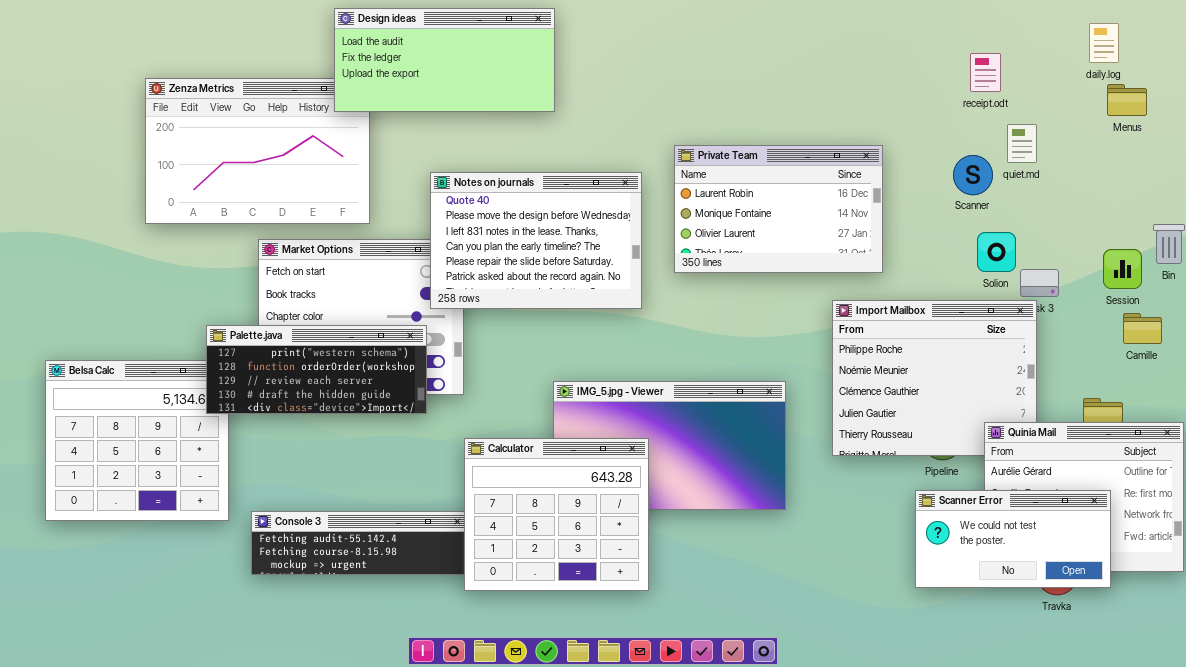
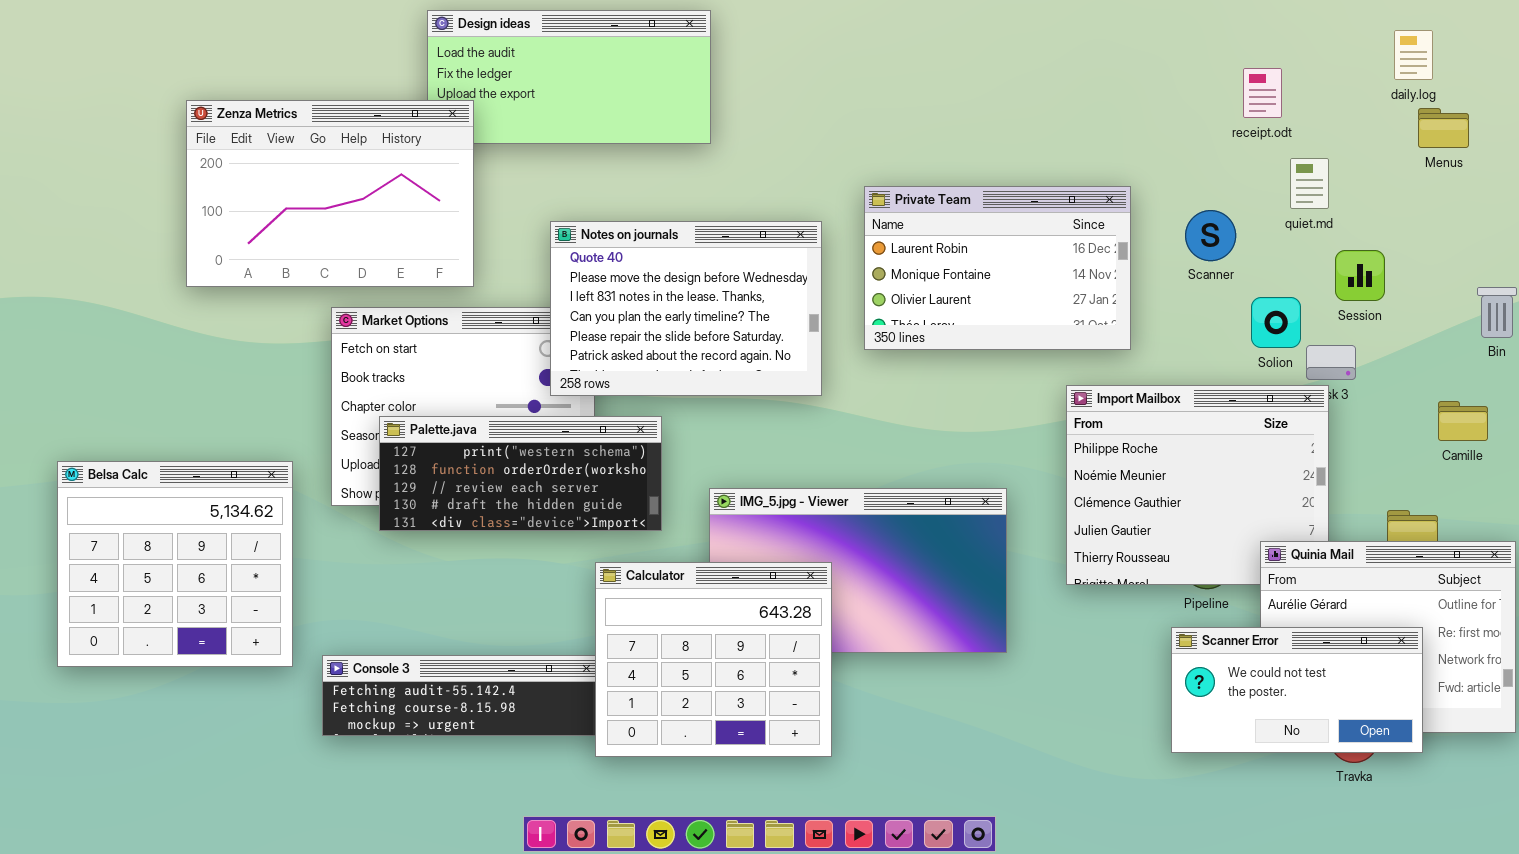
Zenza Metrics: [145,78,370,224] -> [186,100,474,287], raised
Scanner: [953,155,993,195] -> [1185,210,1236,261], moved
Session: [1103,249,1142,289] -> [1335,250,1385,301], moved
Palette.java: [206,325,427,414] -> [379,416,662,531], moved

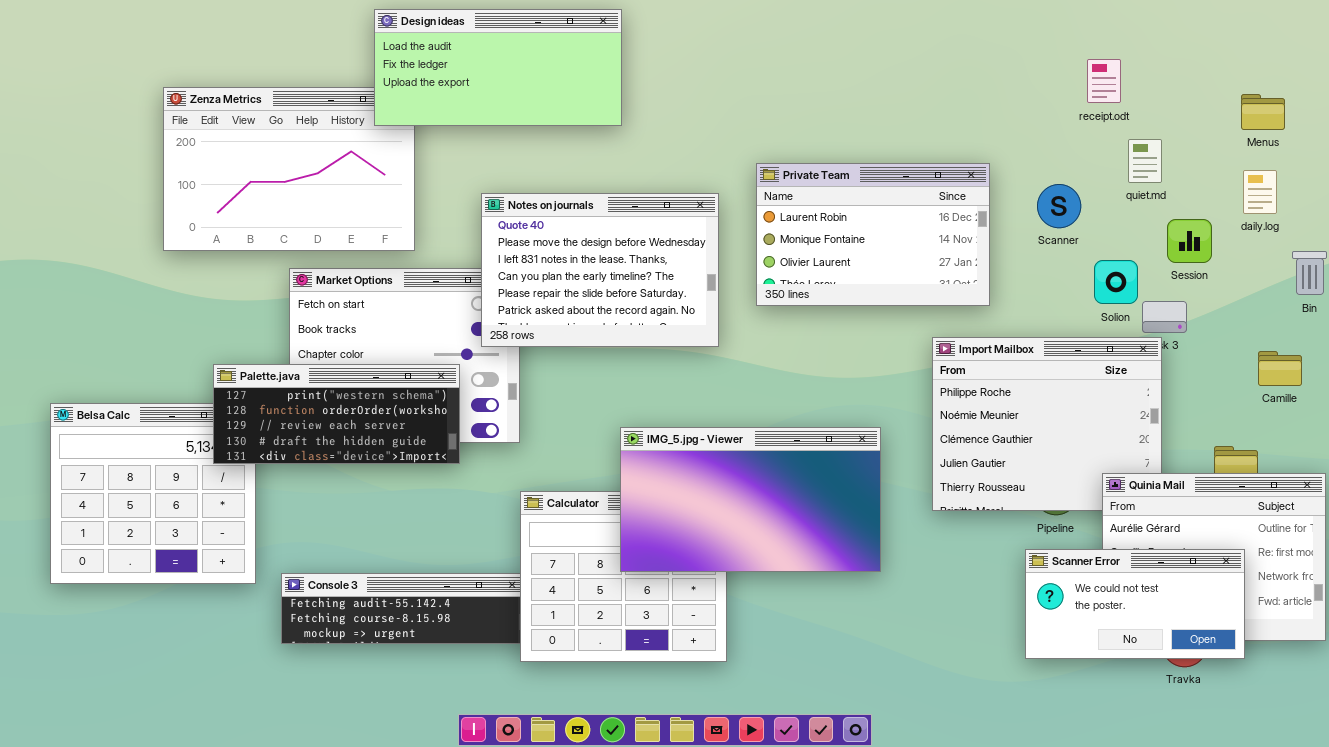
Design ideas: [427,10,711,144] -> [374,9,622,126], raised
daily.log: [1394,30,1433,80] -> [1243,170,1277,214], moved
Palette.java: [379,416,662,531] -> [213,364,460,464], moved
IMG_5.jpg - Viewer: [709,488,1007,653] -> [620,427,881,572], raised

